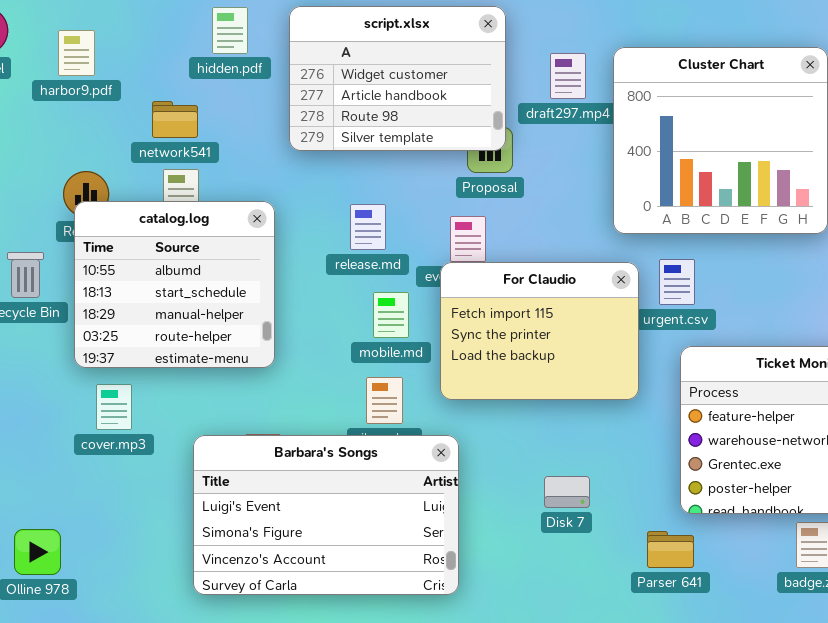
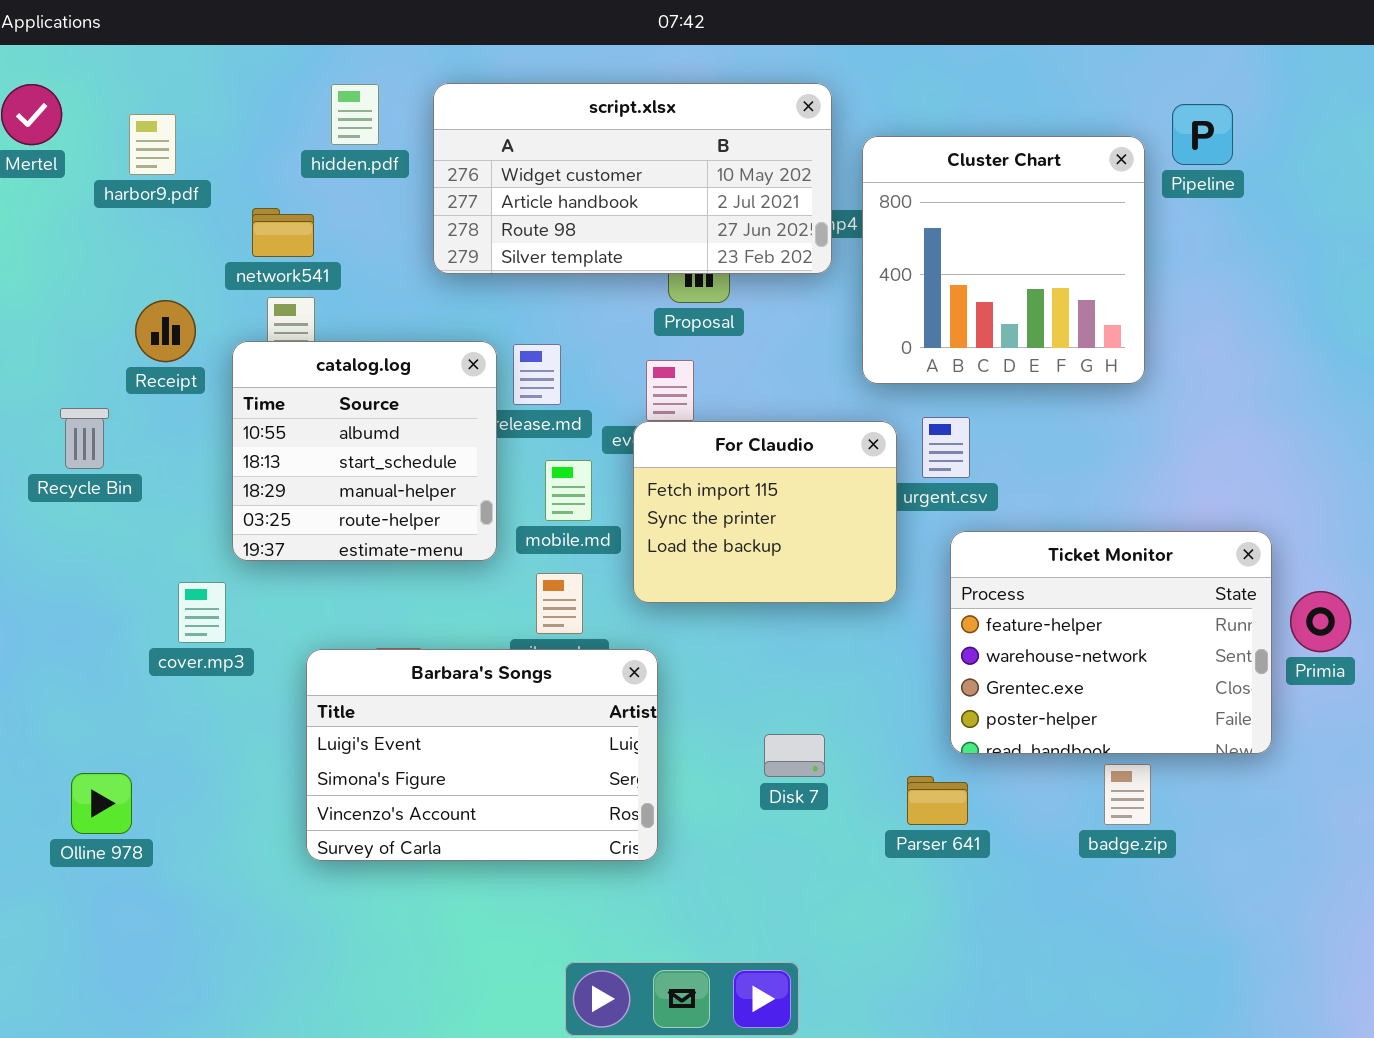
script.xlsx: [289,6,506,151] -> [433,83,832,274], resized
catalog.log: [74,201,275,368] -> [232,341,497,561], moved
Disk 7: [544,476,590,508] -> [764,734,825,777], moved

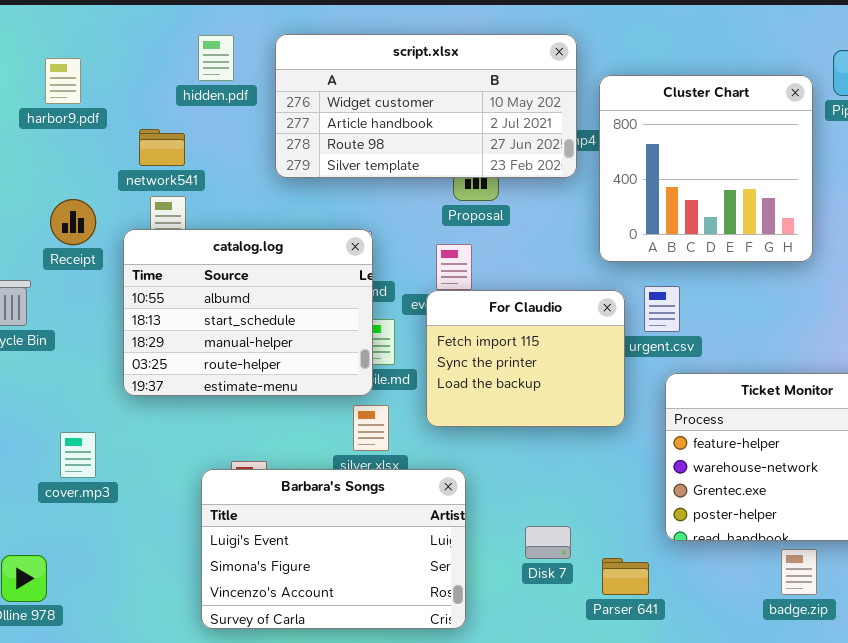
catalog.log: [232,341,497,561] -> [123,229,373,396], resized
cover.mp3: [178,582,226,643] -> [60,432,96,478], moved
Barbara's Songs: [306,649,658,861] -> [201,469,466,629], moved
Parser 641: [907,776,968,825] -> [602,558,649,595], moved

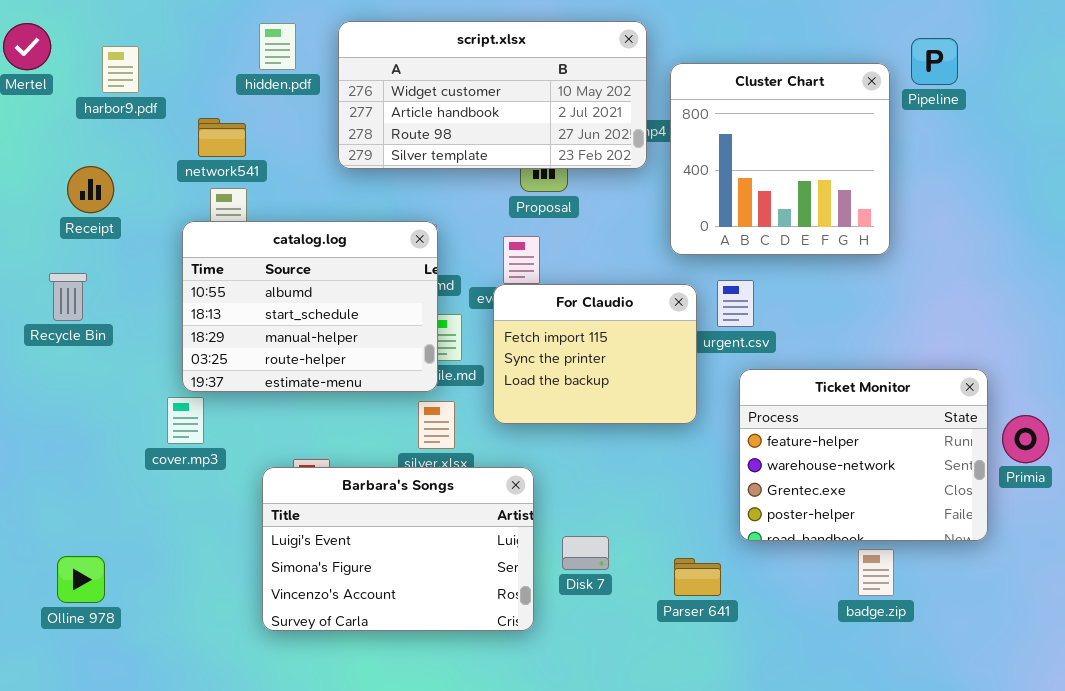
Receipt: [50,199,96,245] -> [67,166,114,213], moved
cover.mp3: [60,432,96,478] -> [167,397,204,444], moved
Disk 7: [525,526,571,559] -> [562,536,609,570], moved

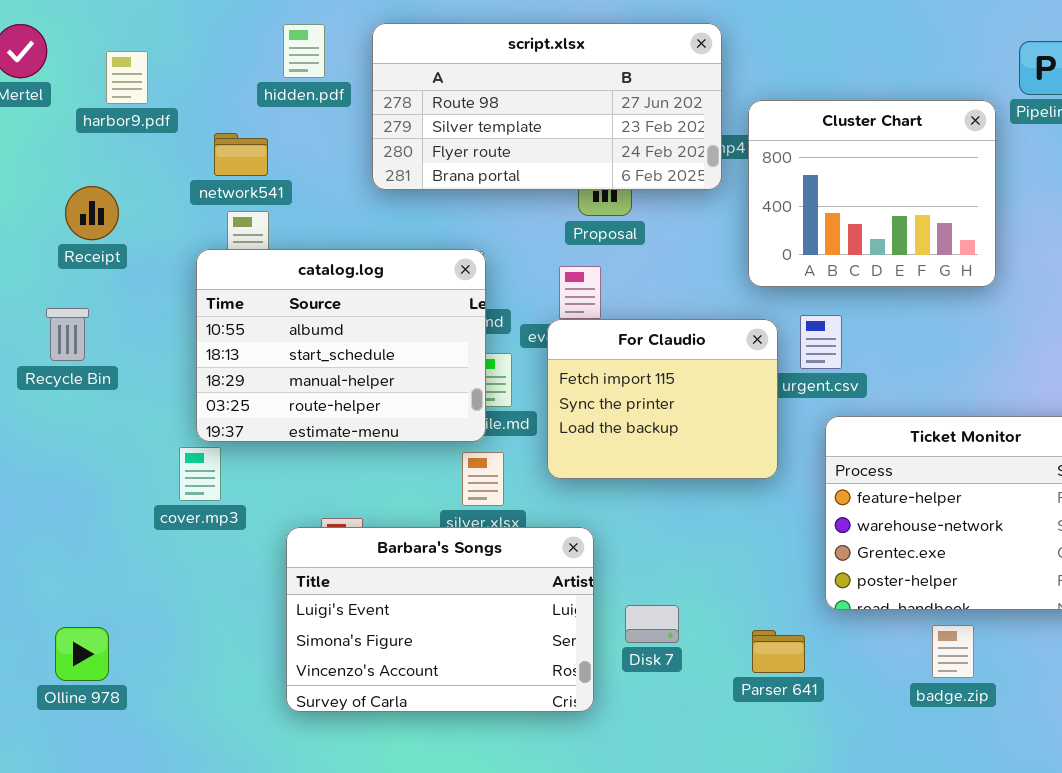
script.xlsx: [338,21,647,169] -> [372,23,722,190], scrolled down 2 rows
Cluster Chart: [670,63,890,255] -> [748,100,996,287], resized
badge.zip: [858,549,894,596] -> [932,625,974,678], moved

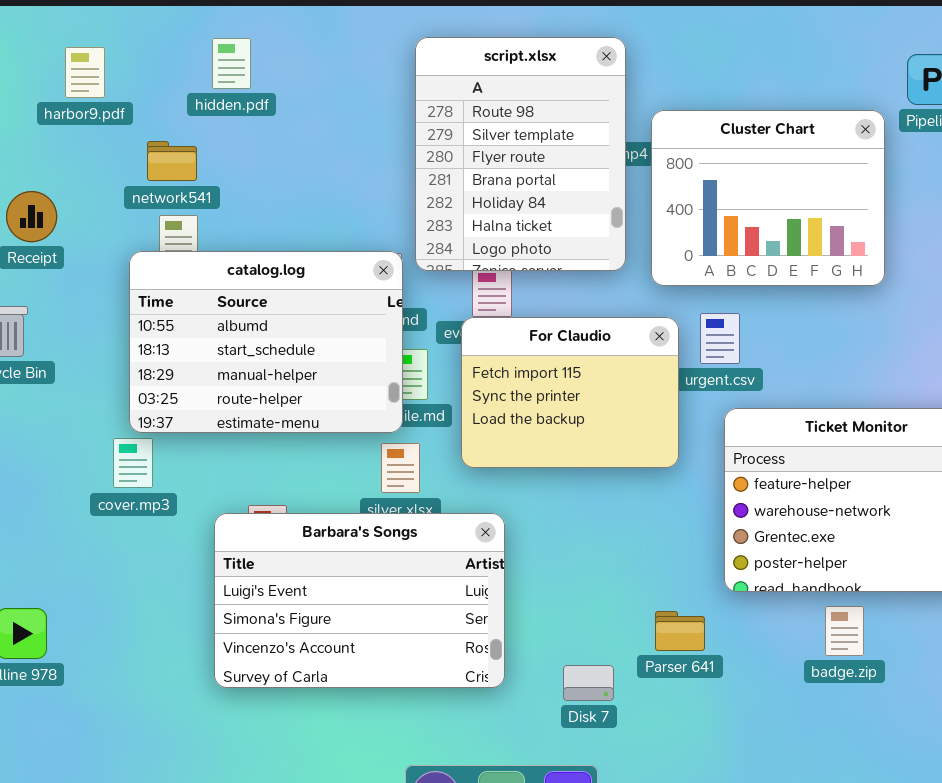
script.xlsx: [372,23,722,190] -> [415,37,626,271], resized
harbor9.pdf: [106,51,148,104] -> [65,47,105,98], moved
Disk 7: [625,605,679,643] -> [563,665,614,701], moved

